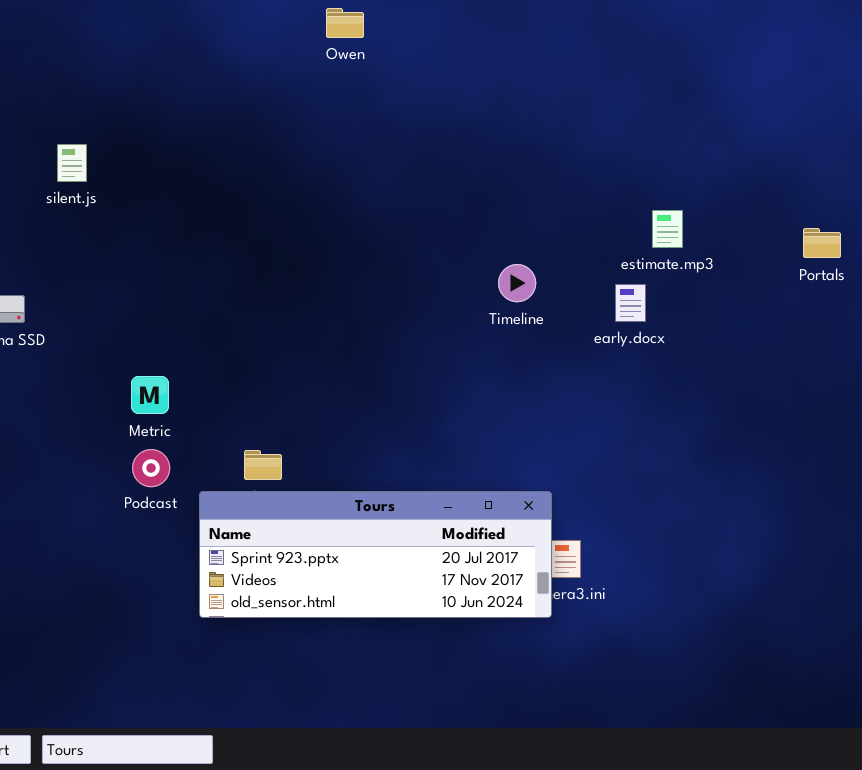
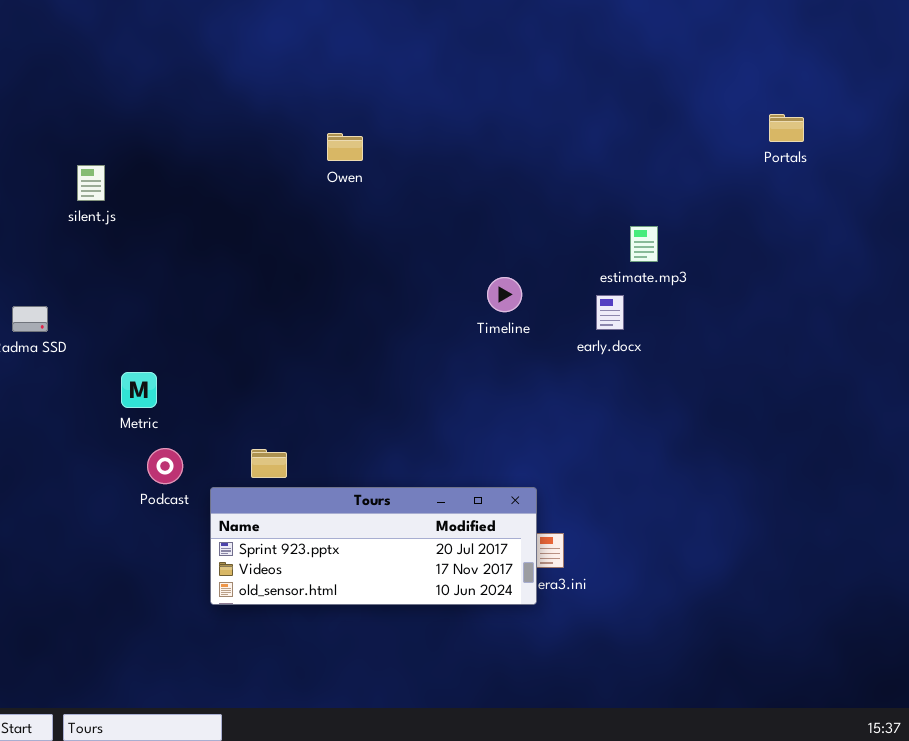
Owen: [326,8,364,38] -> [327,133,363,161], moved
Portals: [803,228,841,258] -> [769,114,804,142], moved
Metric: [131,376,169,414] -> [121,372,157,408], moved

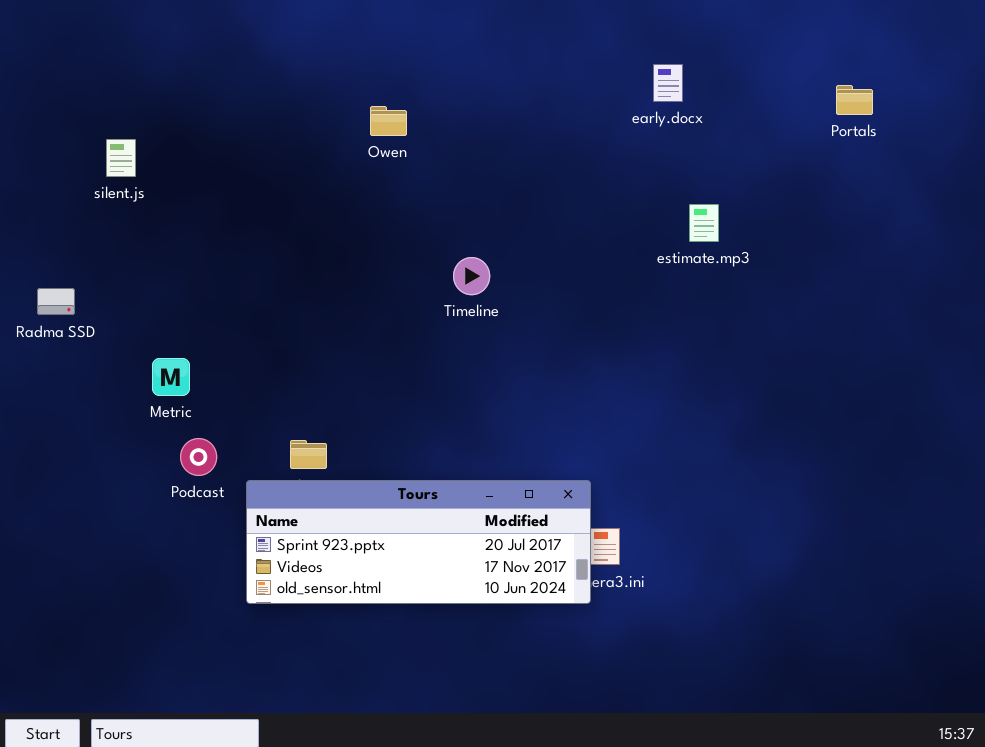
Timeline: [487,277,522,312] -> [453,257,490,295], moved
early.docx: [596,295,624,330] -> [653,64,683,102], moved

